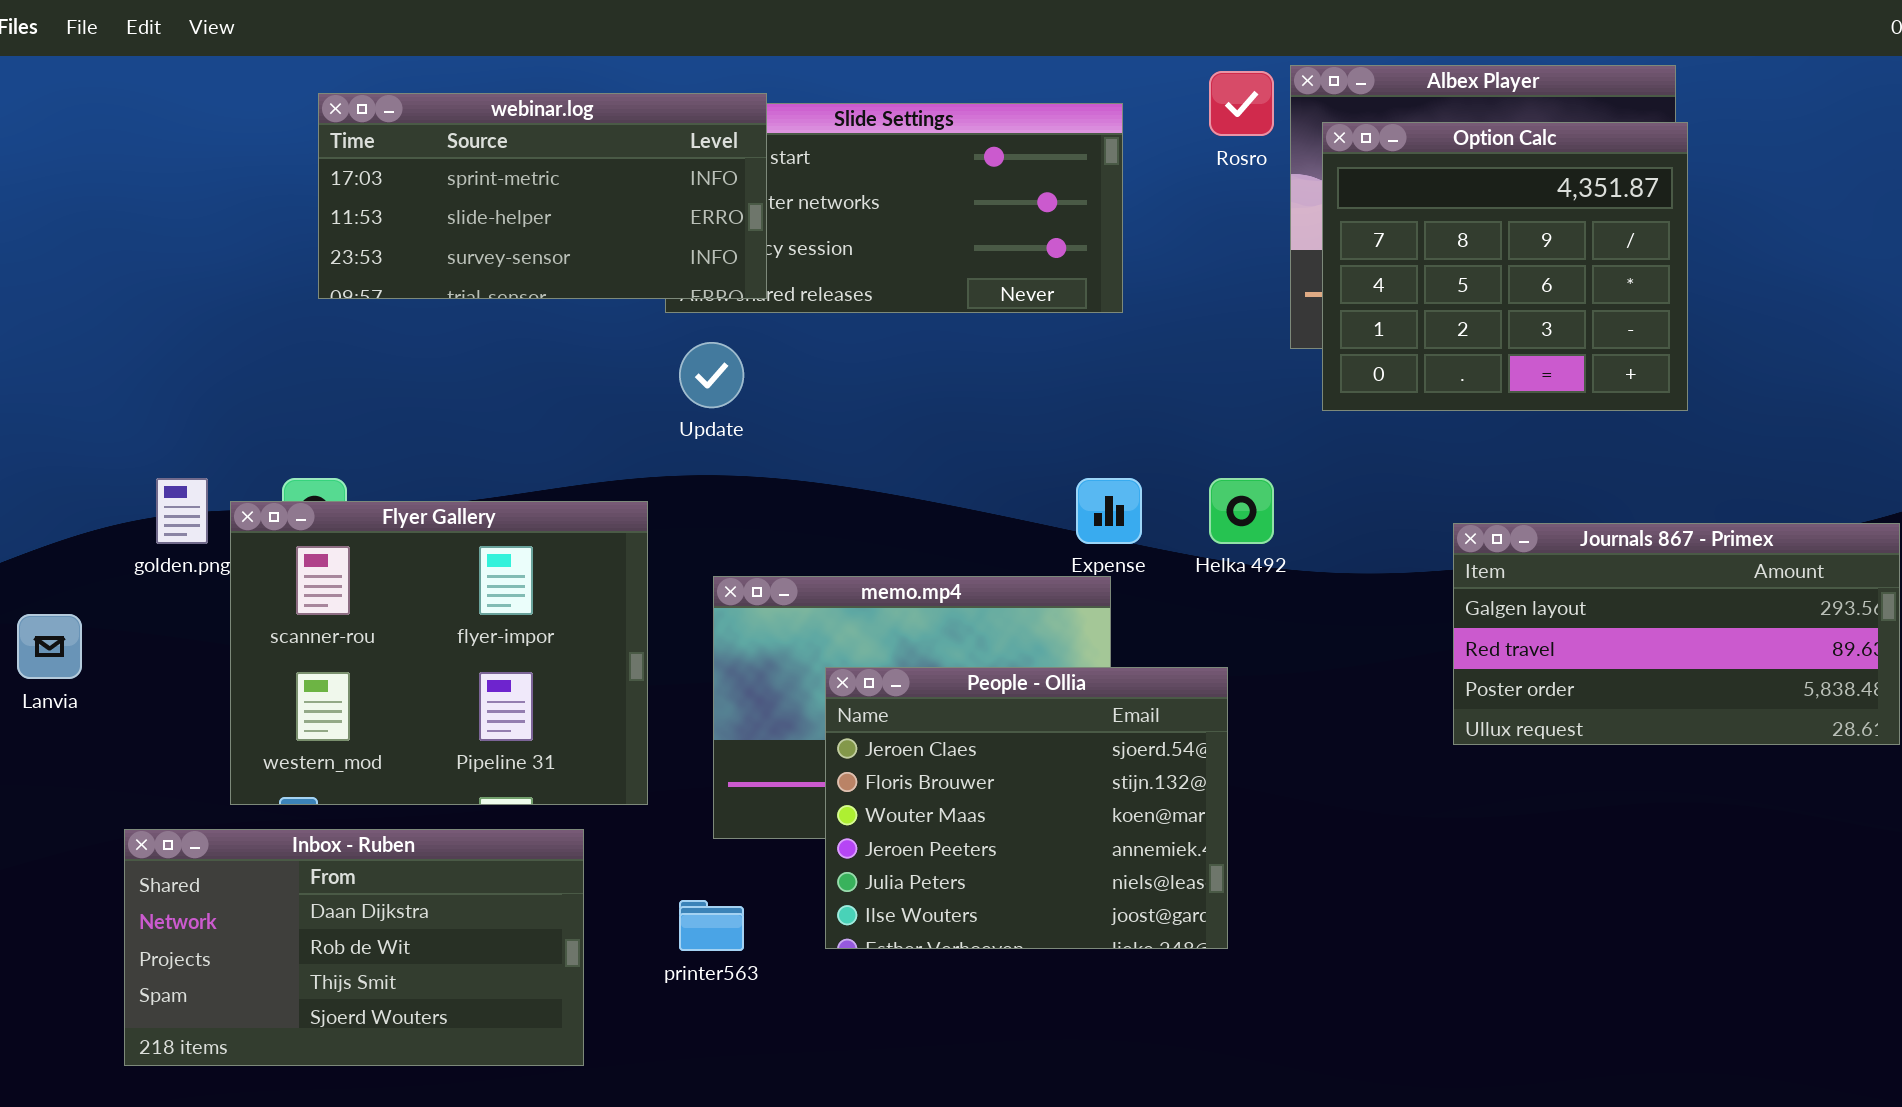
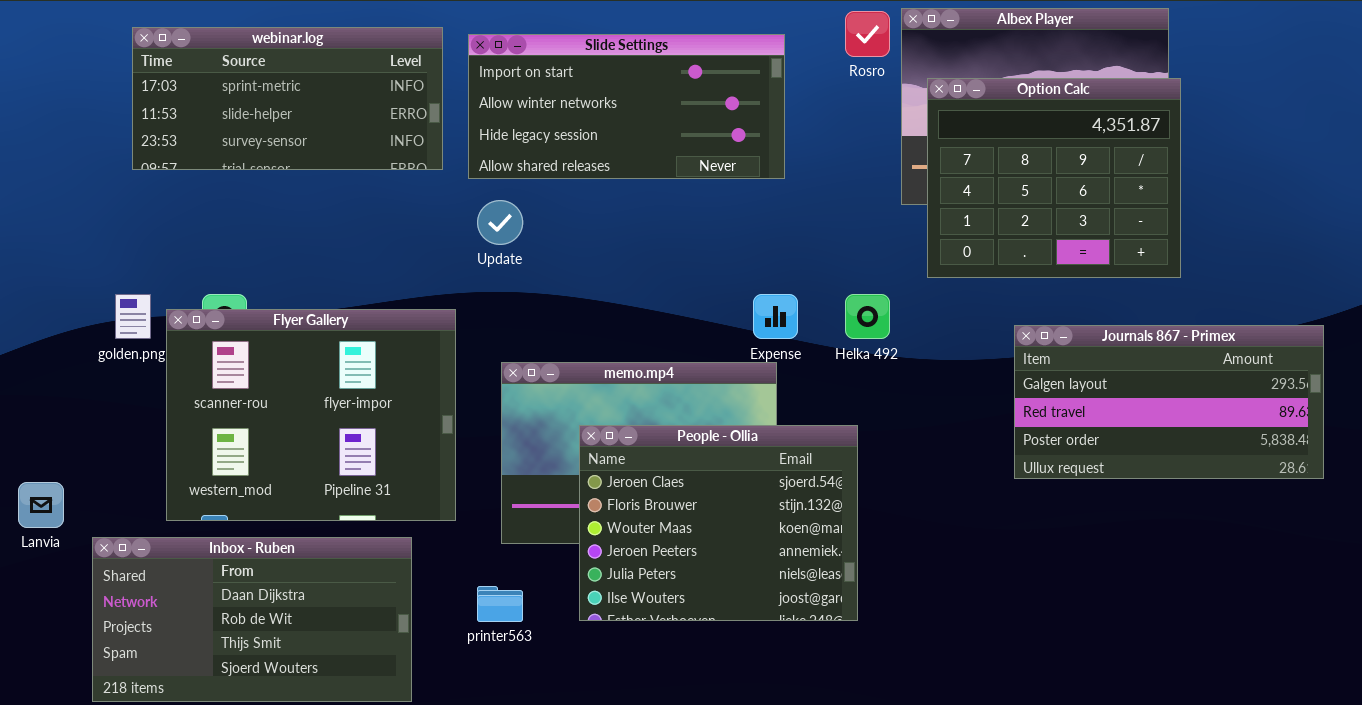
webinar.log: [318,93,767,299] -> [132,27,443,170], moved
Option Calc: [1322,122,1688,411] -> [927,78,1181,278], moved
Lanvia: [17,614,82,679] -> [18,482,64,528], moved

